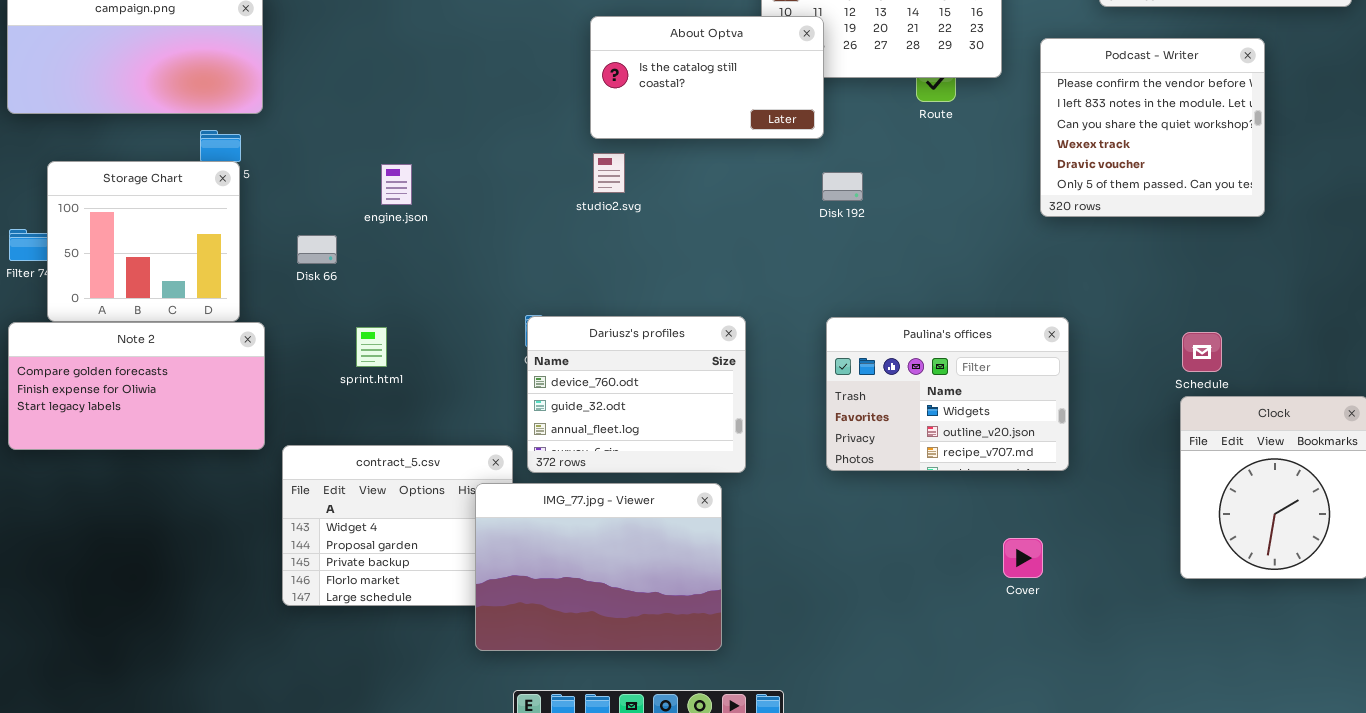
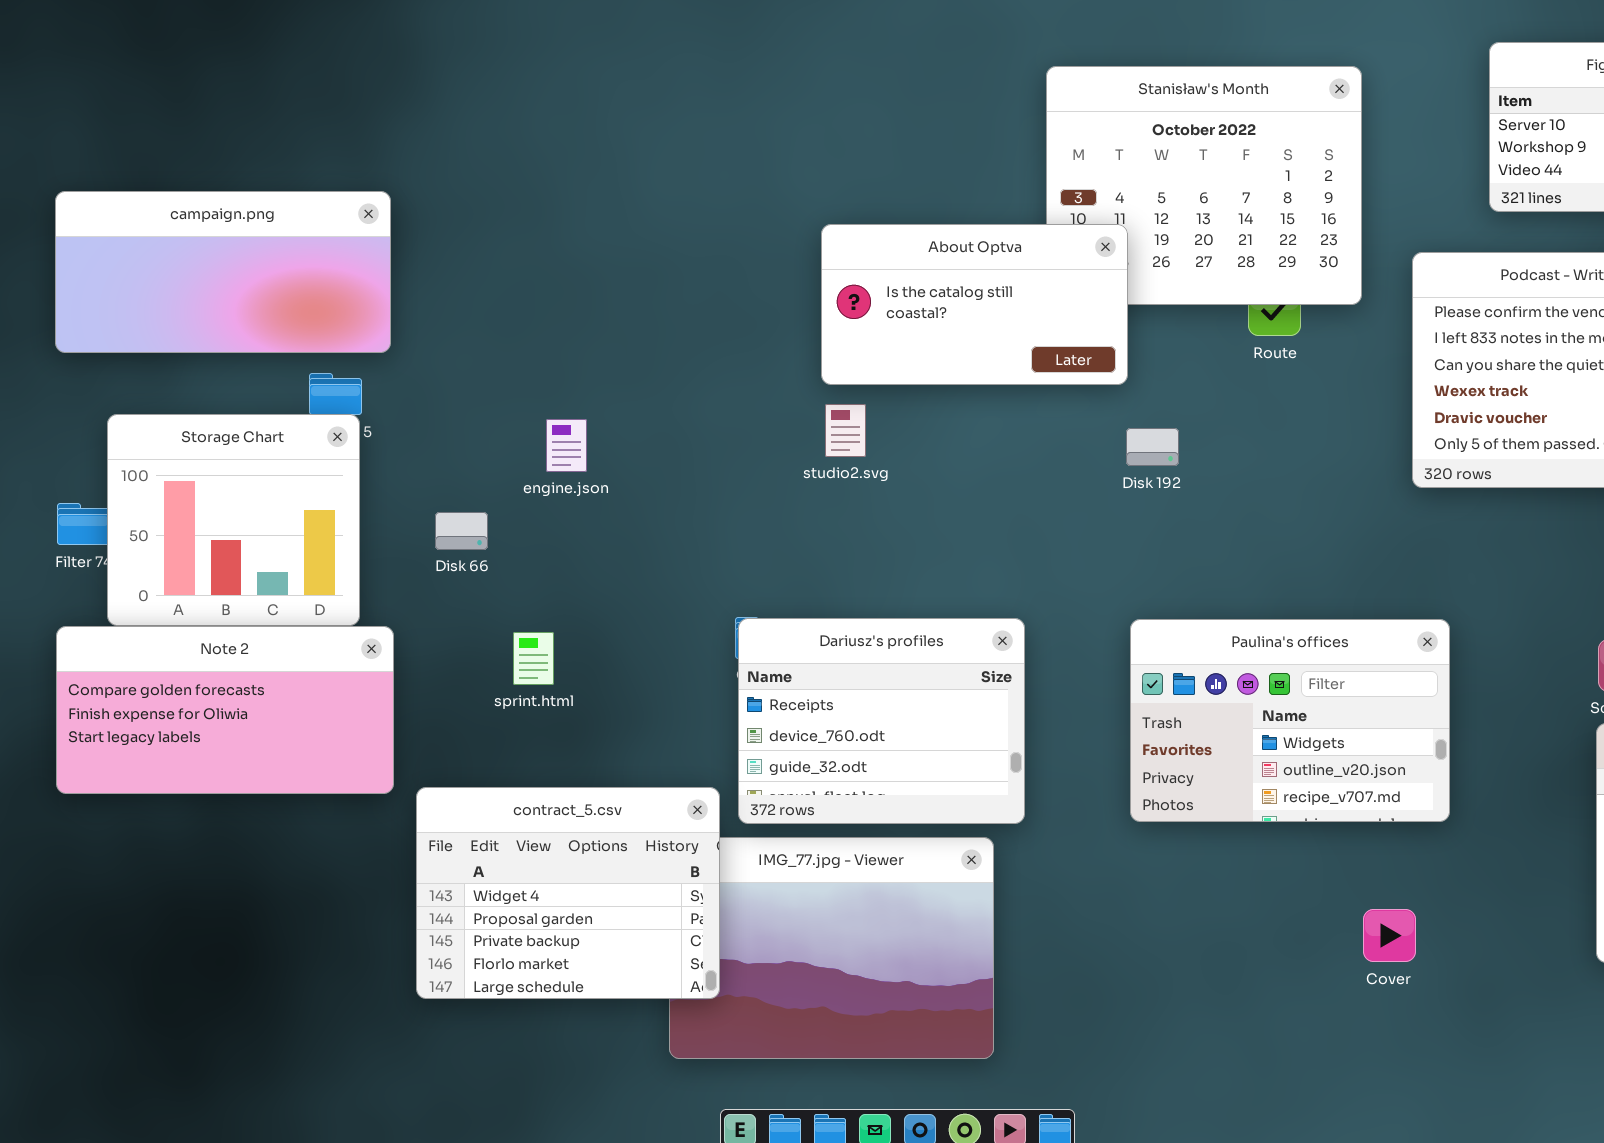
Dariusz's profiles: [527,316,746,473] -> [738,618,1025,824], scrolled up 1 row
contract_5.csv: [282,445,513,606] -> [416,787,720,999], raised

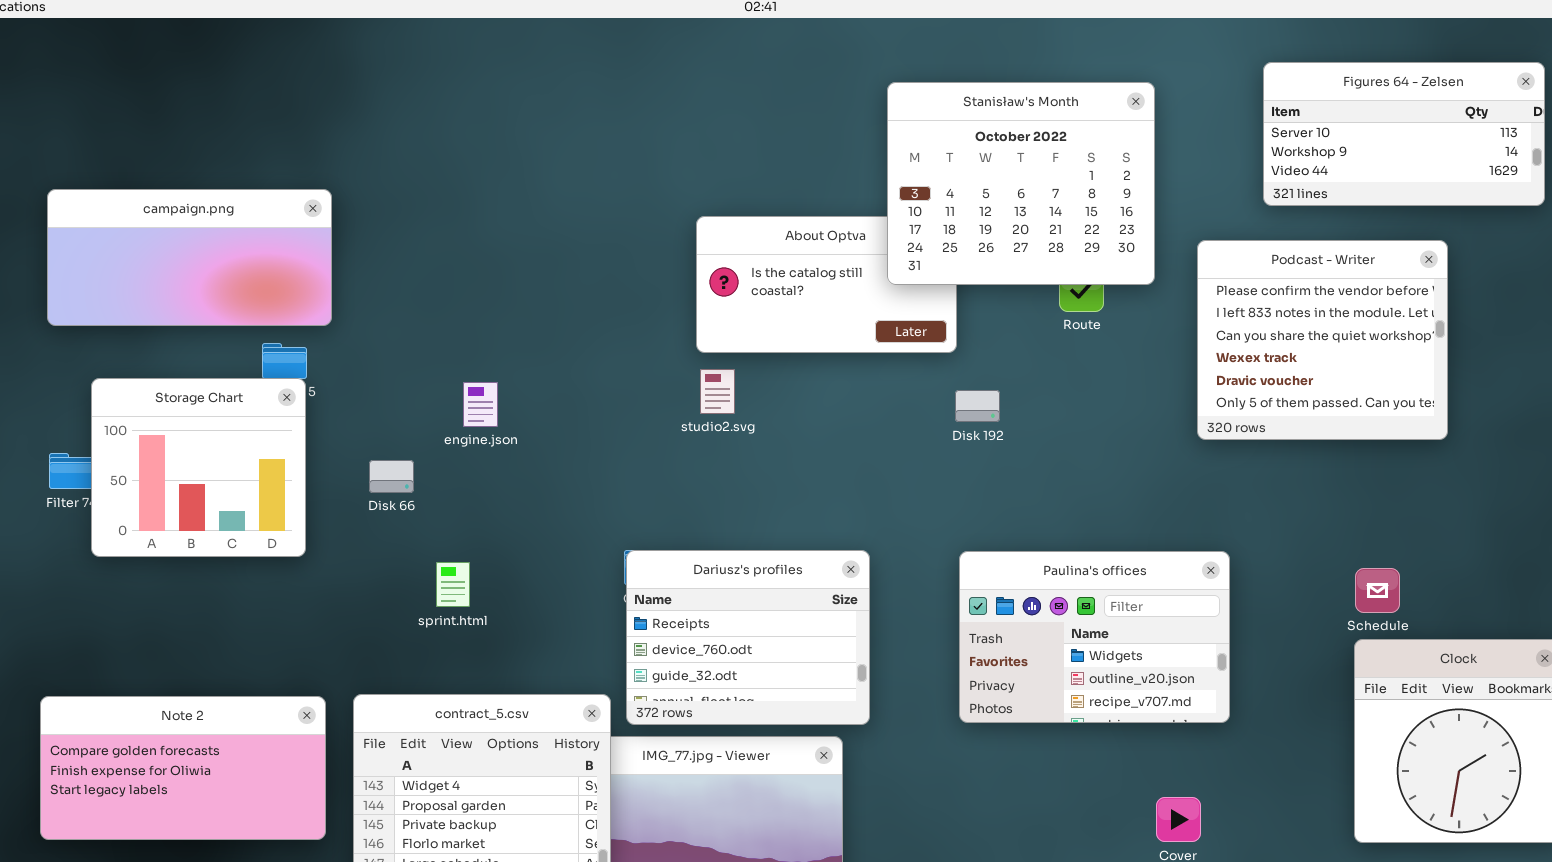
Stanisław's Month: [1046,66,1362,305] -> [887,82,1155,285], raised
Note 2: [56,626,394,794] -> [40,696,326,840], moved

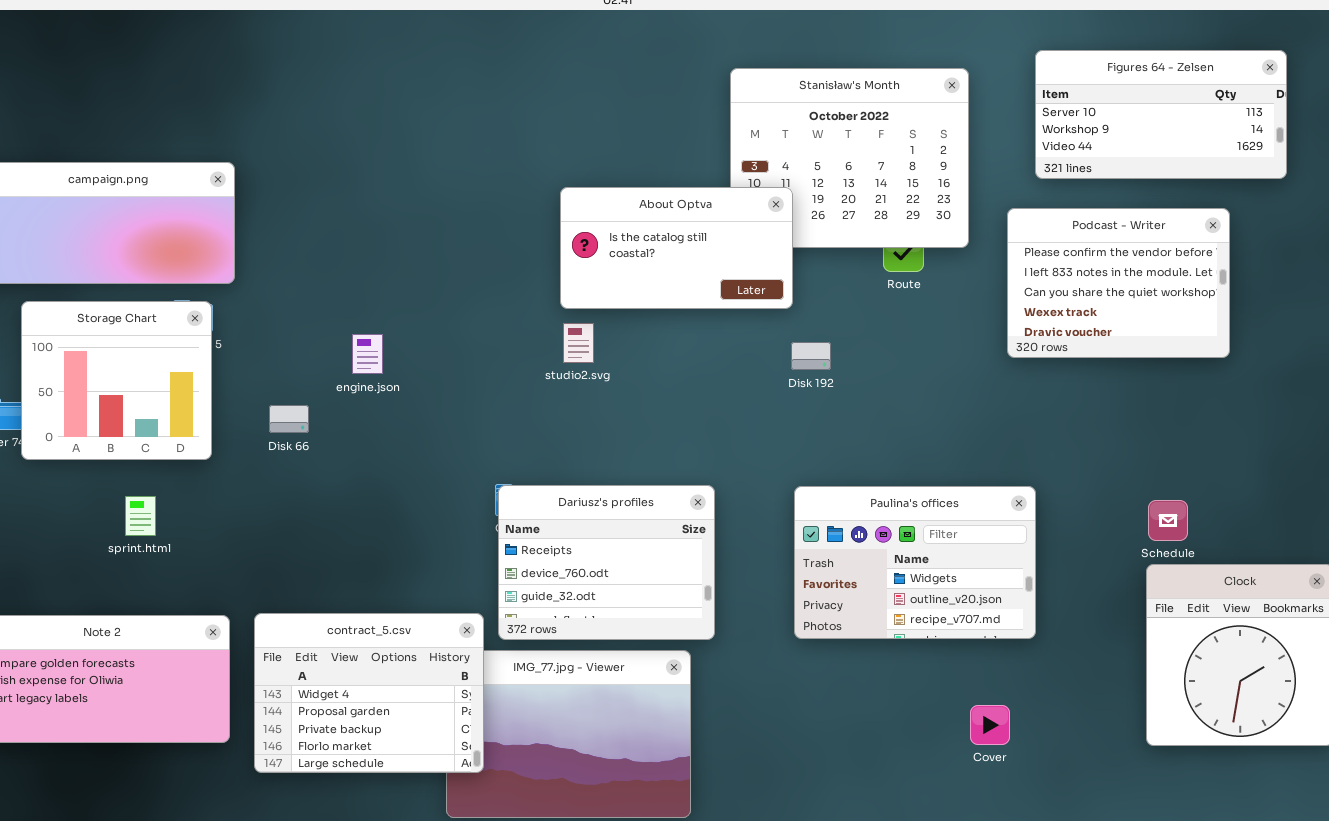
Figures 64 - Zelsen: [1263,62,1545,206] -> [1035,50,1287,179], moved
About Optva: [696,216,957,353] -> [560,187,793,309], raised
Podcast - Writer: [1197,240,1448,440] -> [1007,208,1230,358], resized
Storage Chart: [91,378,306,557] -> [21,301,212,460], moved
sprint.html: [436,562,470,607] -> [125,496,156,536], moved

